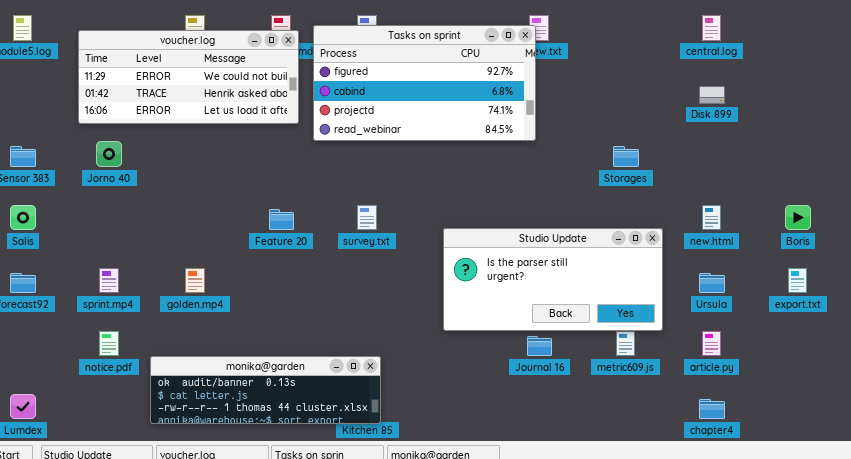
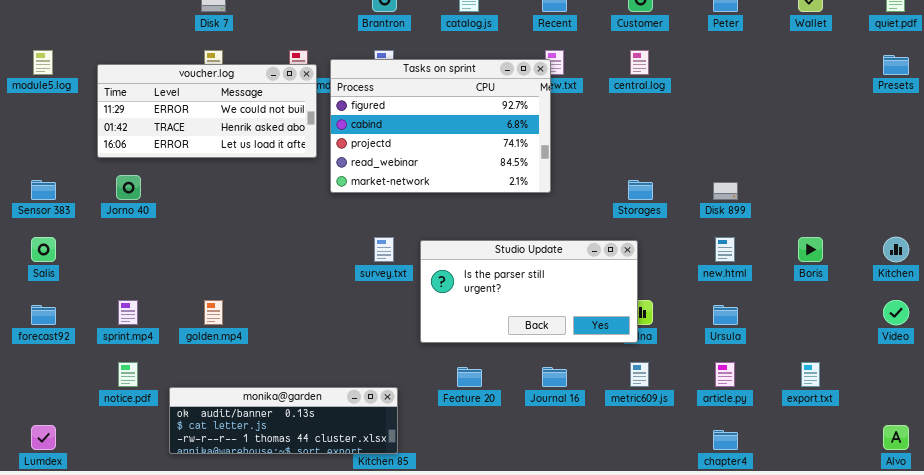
central.log: [702,15,721,41] -> [630,50,649,75], moved
Tasks on sprint: [313,25,536,141] -> [330,59,551,193], resized
Disk 899: [699,86,725,104] -> [713,182,738,200], moved
Feature 20: [269,209,294,230] -> [457,367,482,387], moved
Studio Update: [443,228,663,331] -> [420,240,638,343], moved
export.txt: [788,268,807,293] -> [801,362,820,387], moved

